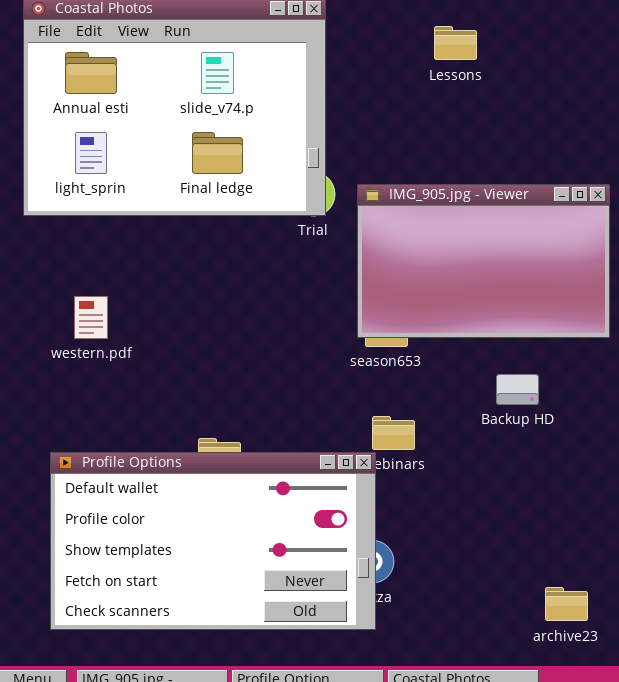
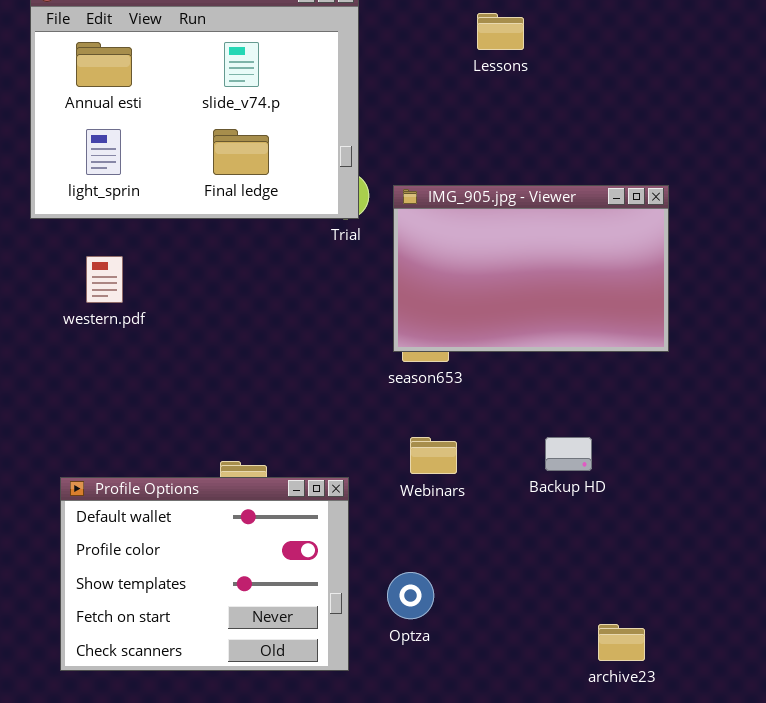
western.pdf: [74,296,108,339] -> [86,256,123,303], moved
Backup HD: [496,374,539,405] -> [545,437,592,471], moved
Profile Options: [50,452,376,630] -> [60,477,349,671], resized

